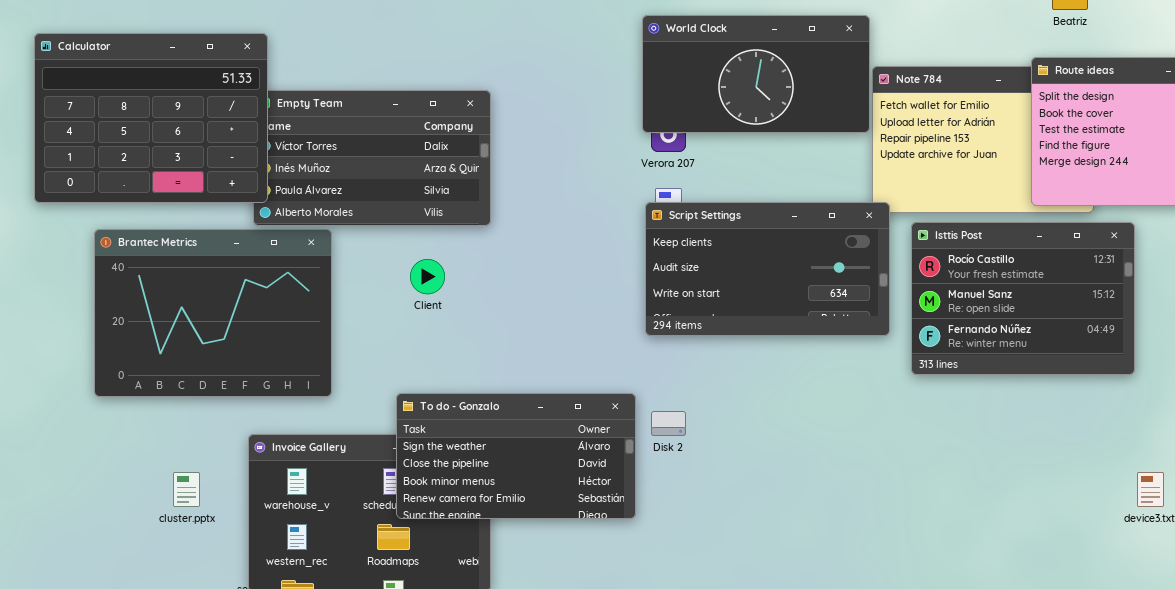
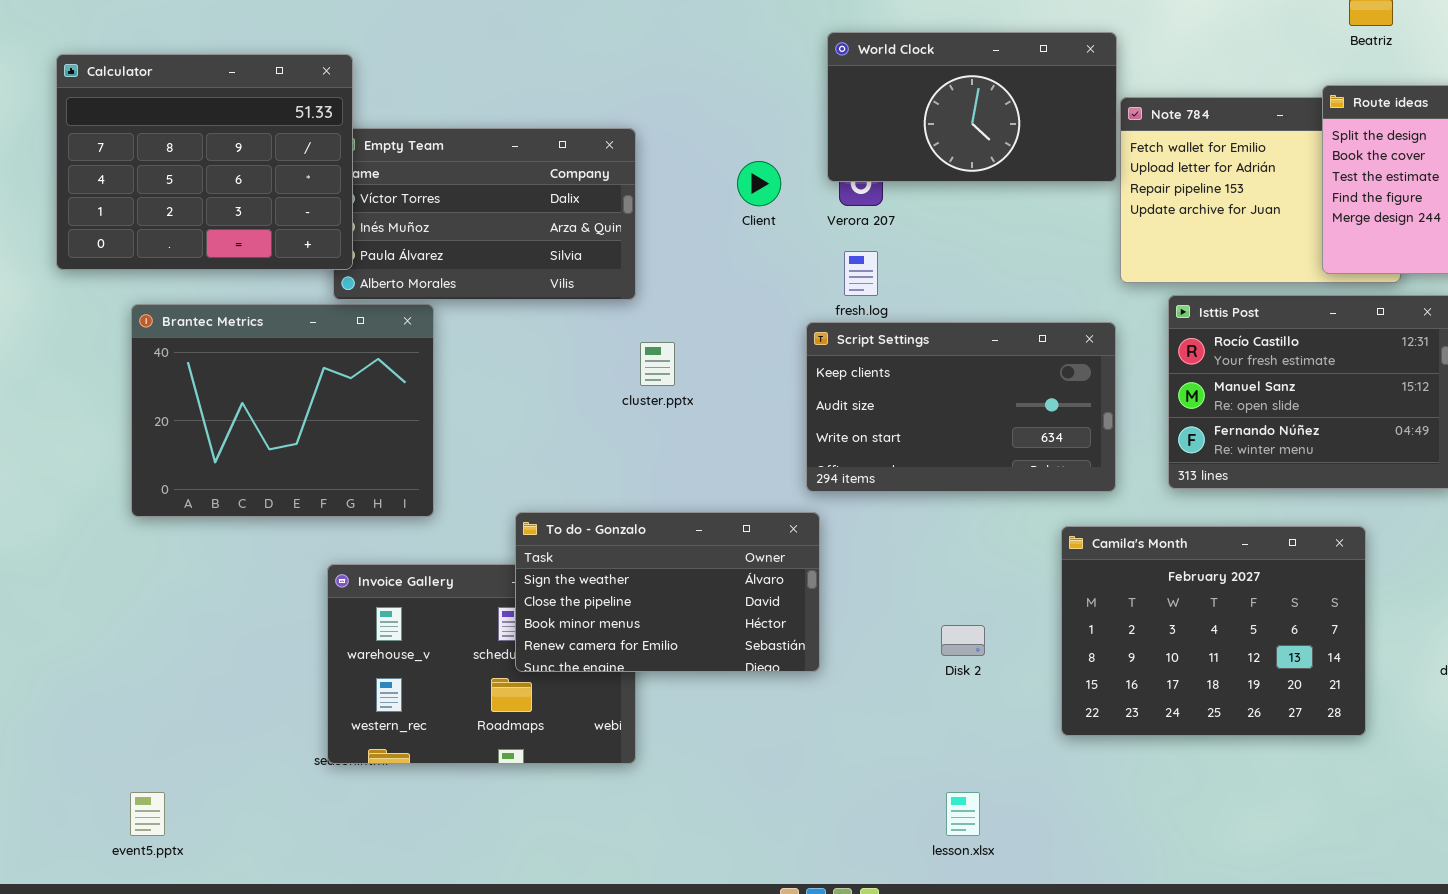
Script Settings: [645,202,890,336] -> [806,322,1116,492], moved
Client: [410,259,445,294] -> [737,161,781,206], moved
Camila's Month: none -> [1061,526,1366,736], opened
Disk 2: [651,411,686,436] -> [941,625,985,656], moved
cluster.pptx: [173,472,200,507] -> [640,342,675,386], moved

